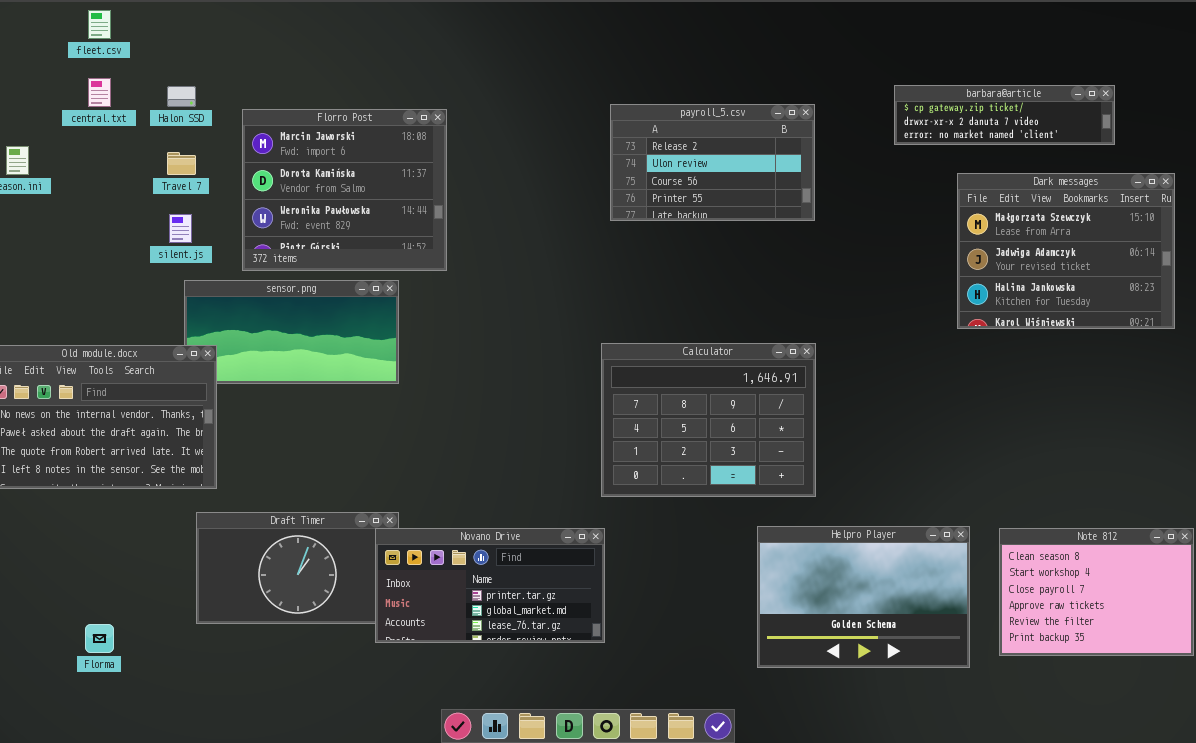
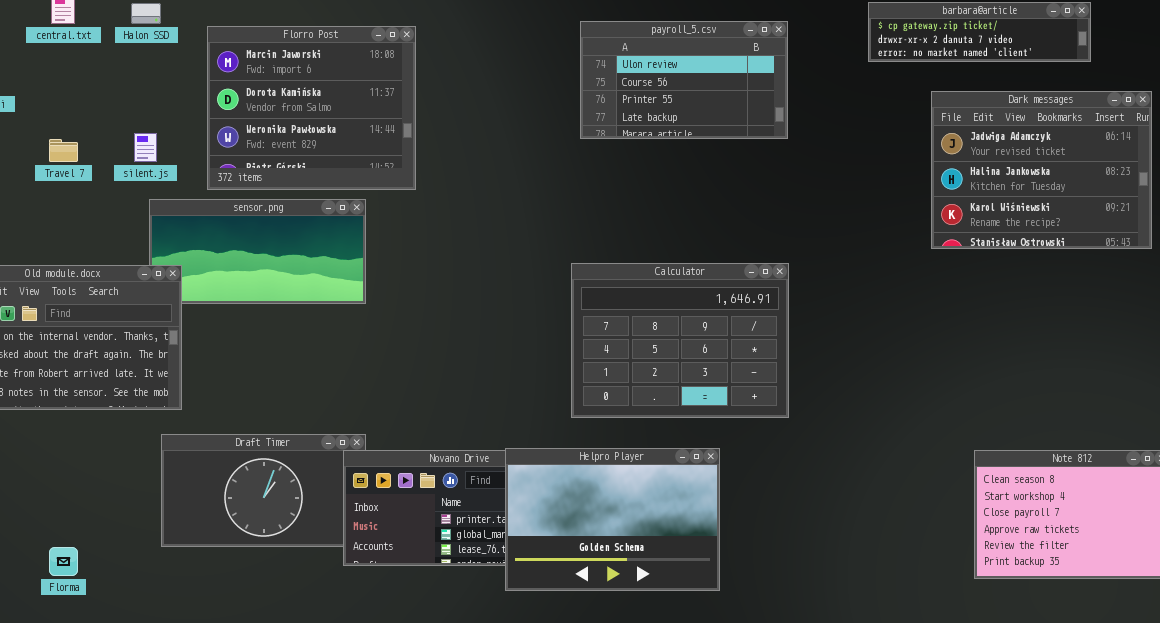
payroll_5.csv: [610,104,815,221] -> [580,21,788,139], scrolled down 1 row
Travel 7: [167,152,196,175] -> [49,139,78,162], moved
Dark messages: [957,173,1175,329] -> [931,91,1152,249], scrolled down 1 row
Helpro Player: [757,526,970,668] -> [505,448,720,591], moved

